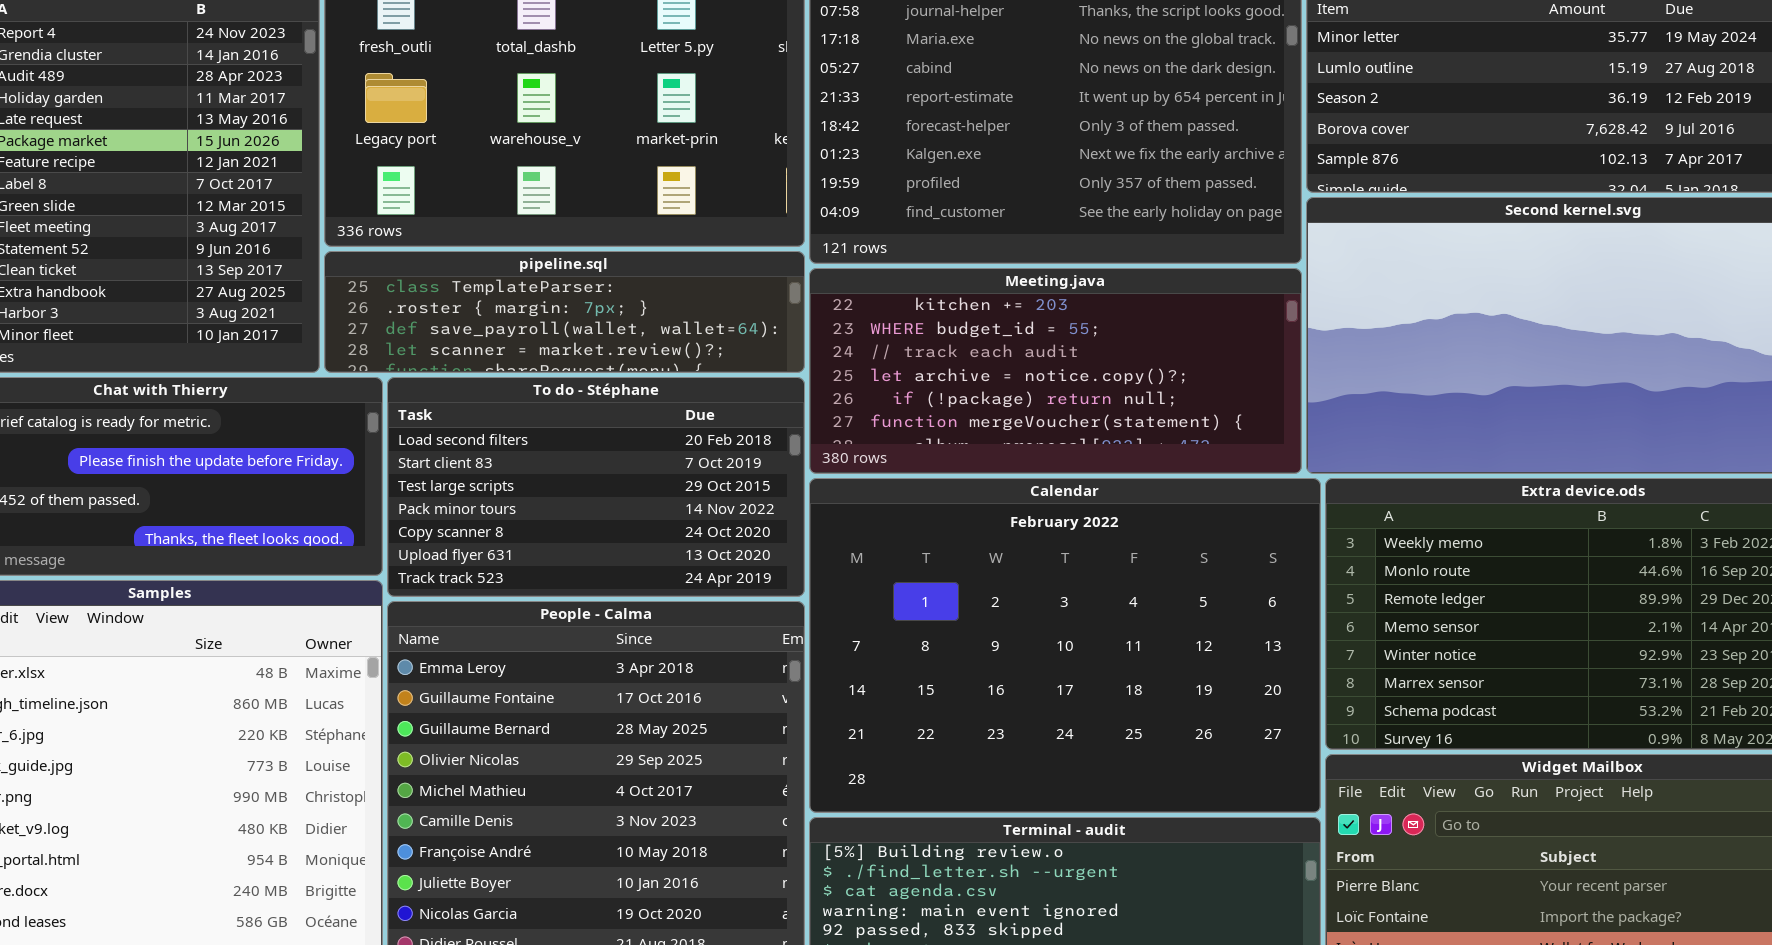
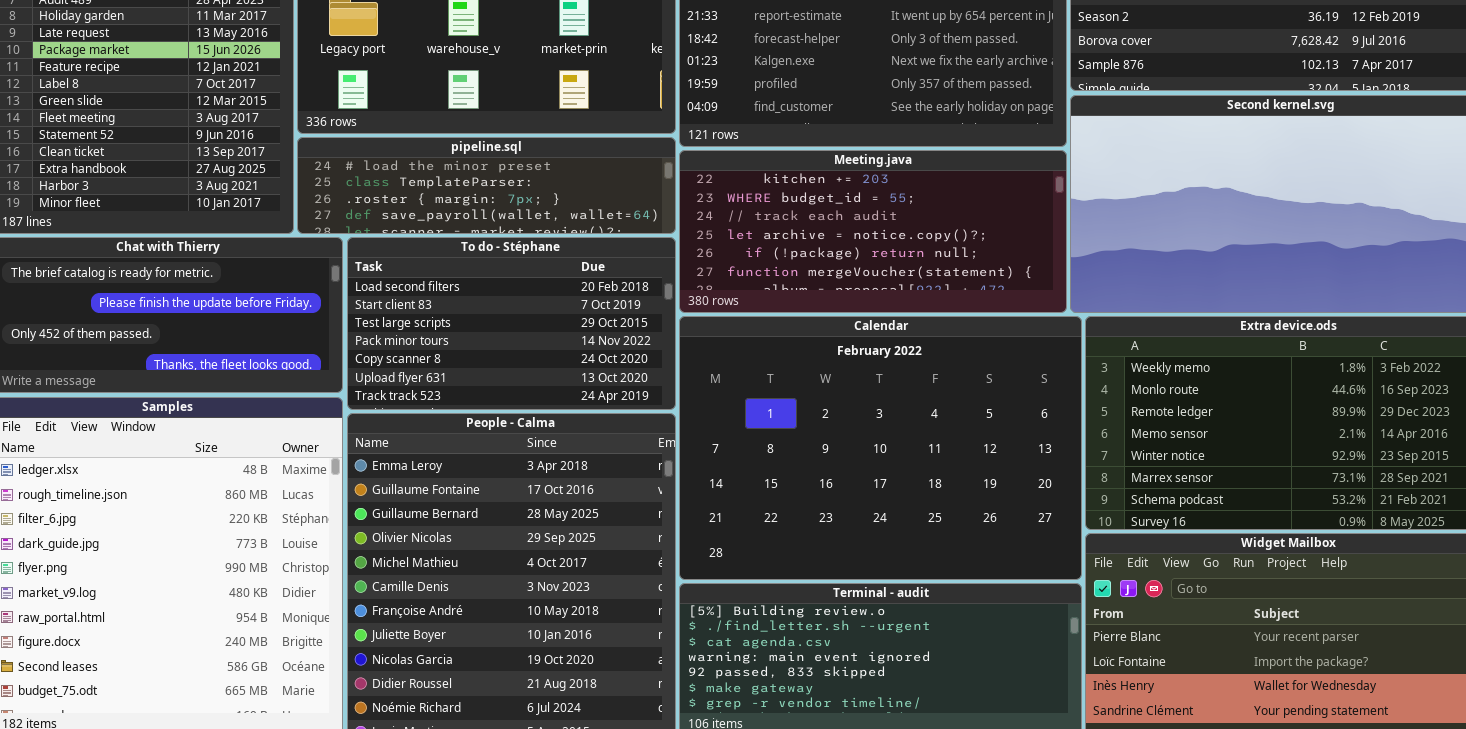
pipeline.sql: [324,251,805,373] -> [297,137,676,234], scrolled up 1 row

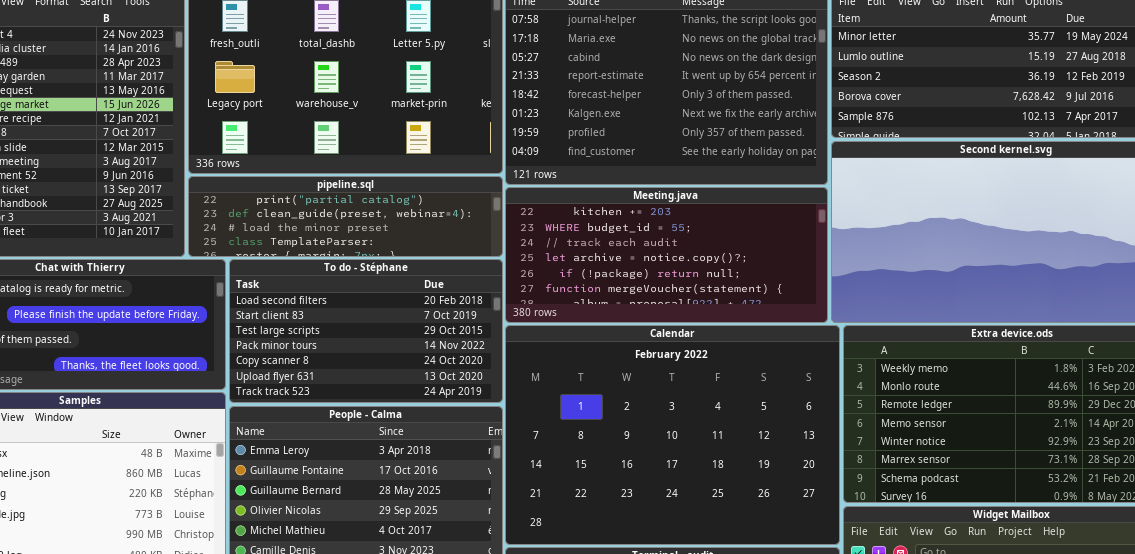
pipeline.sql: [297,137,676,234] -> [188,176,503,257], scrolled up 2 rows

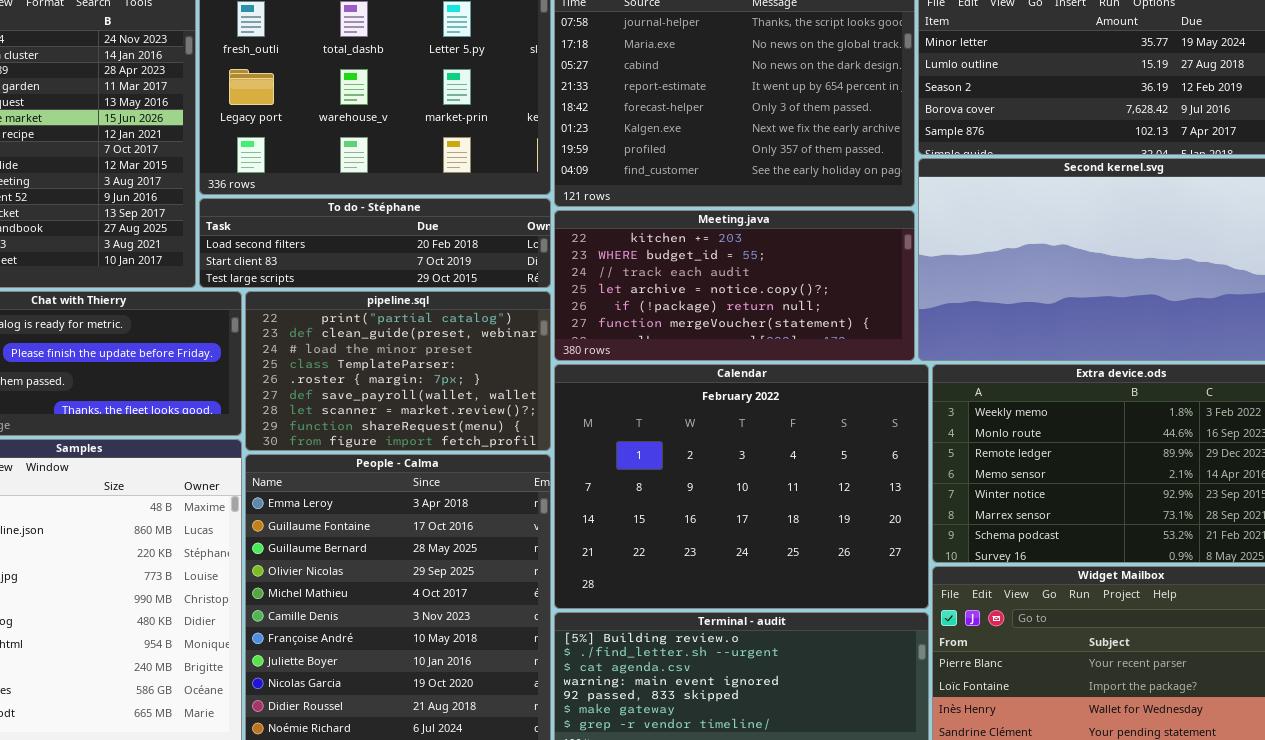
pipeline.sql: [188,176,503,257] -> [245,291,551,451], moved, resized
To do - Stéphane: [229,259,503,403] -> [199,198,551,288], moved, resized

